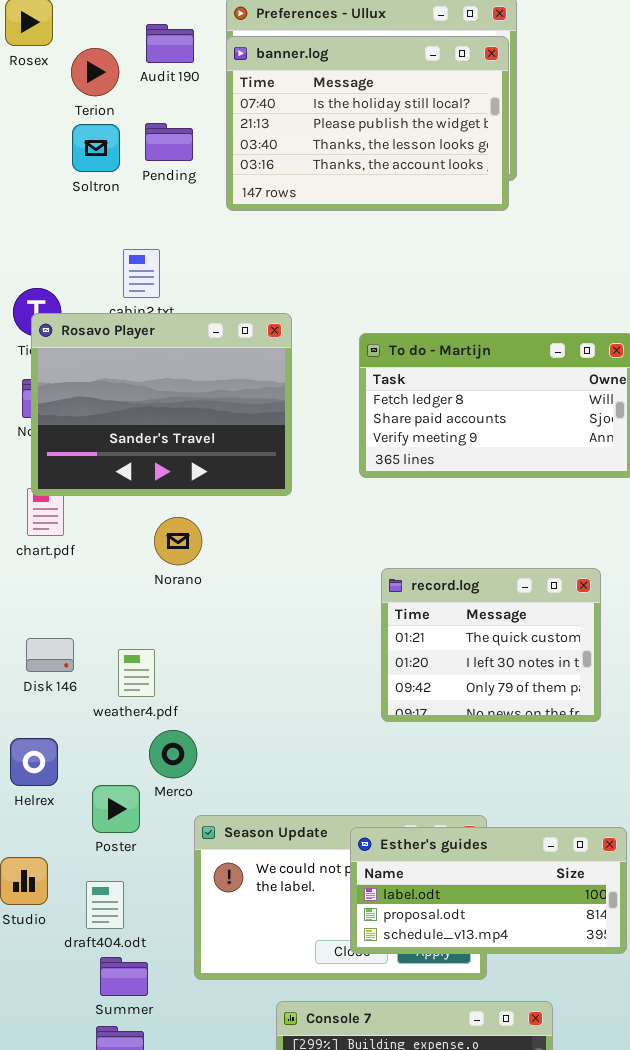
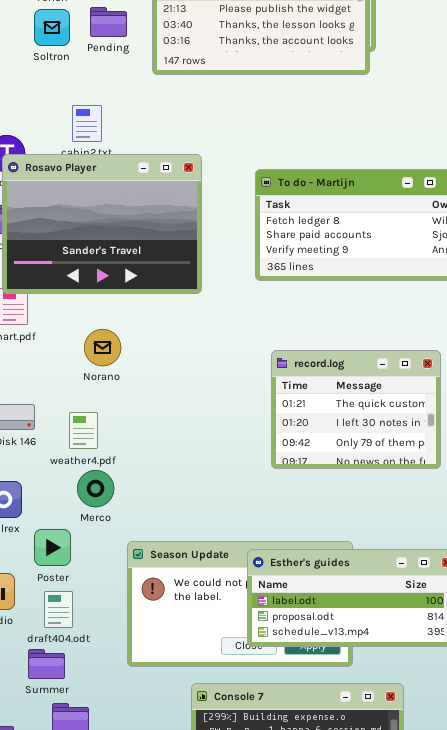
Norano: [154,517,202,565] -> [84,329,121,366], moved
Merco: [149,730,197,778] -> [77,470,114,507], moved
Poster: [92,785,140,833] -> [34,529,71,566], moved
Summer: [100,957,148,996] -> [28,649,65,679], moved

